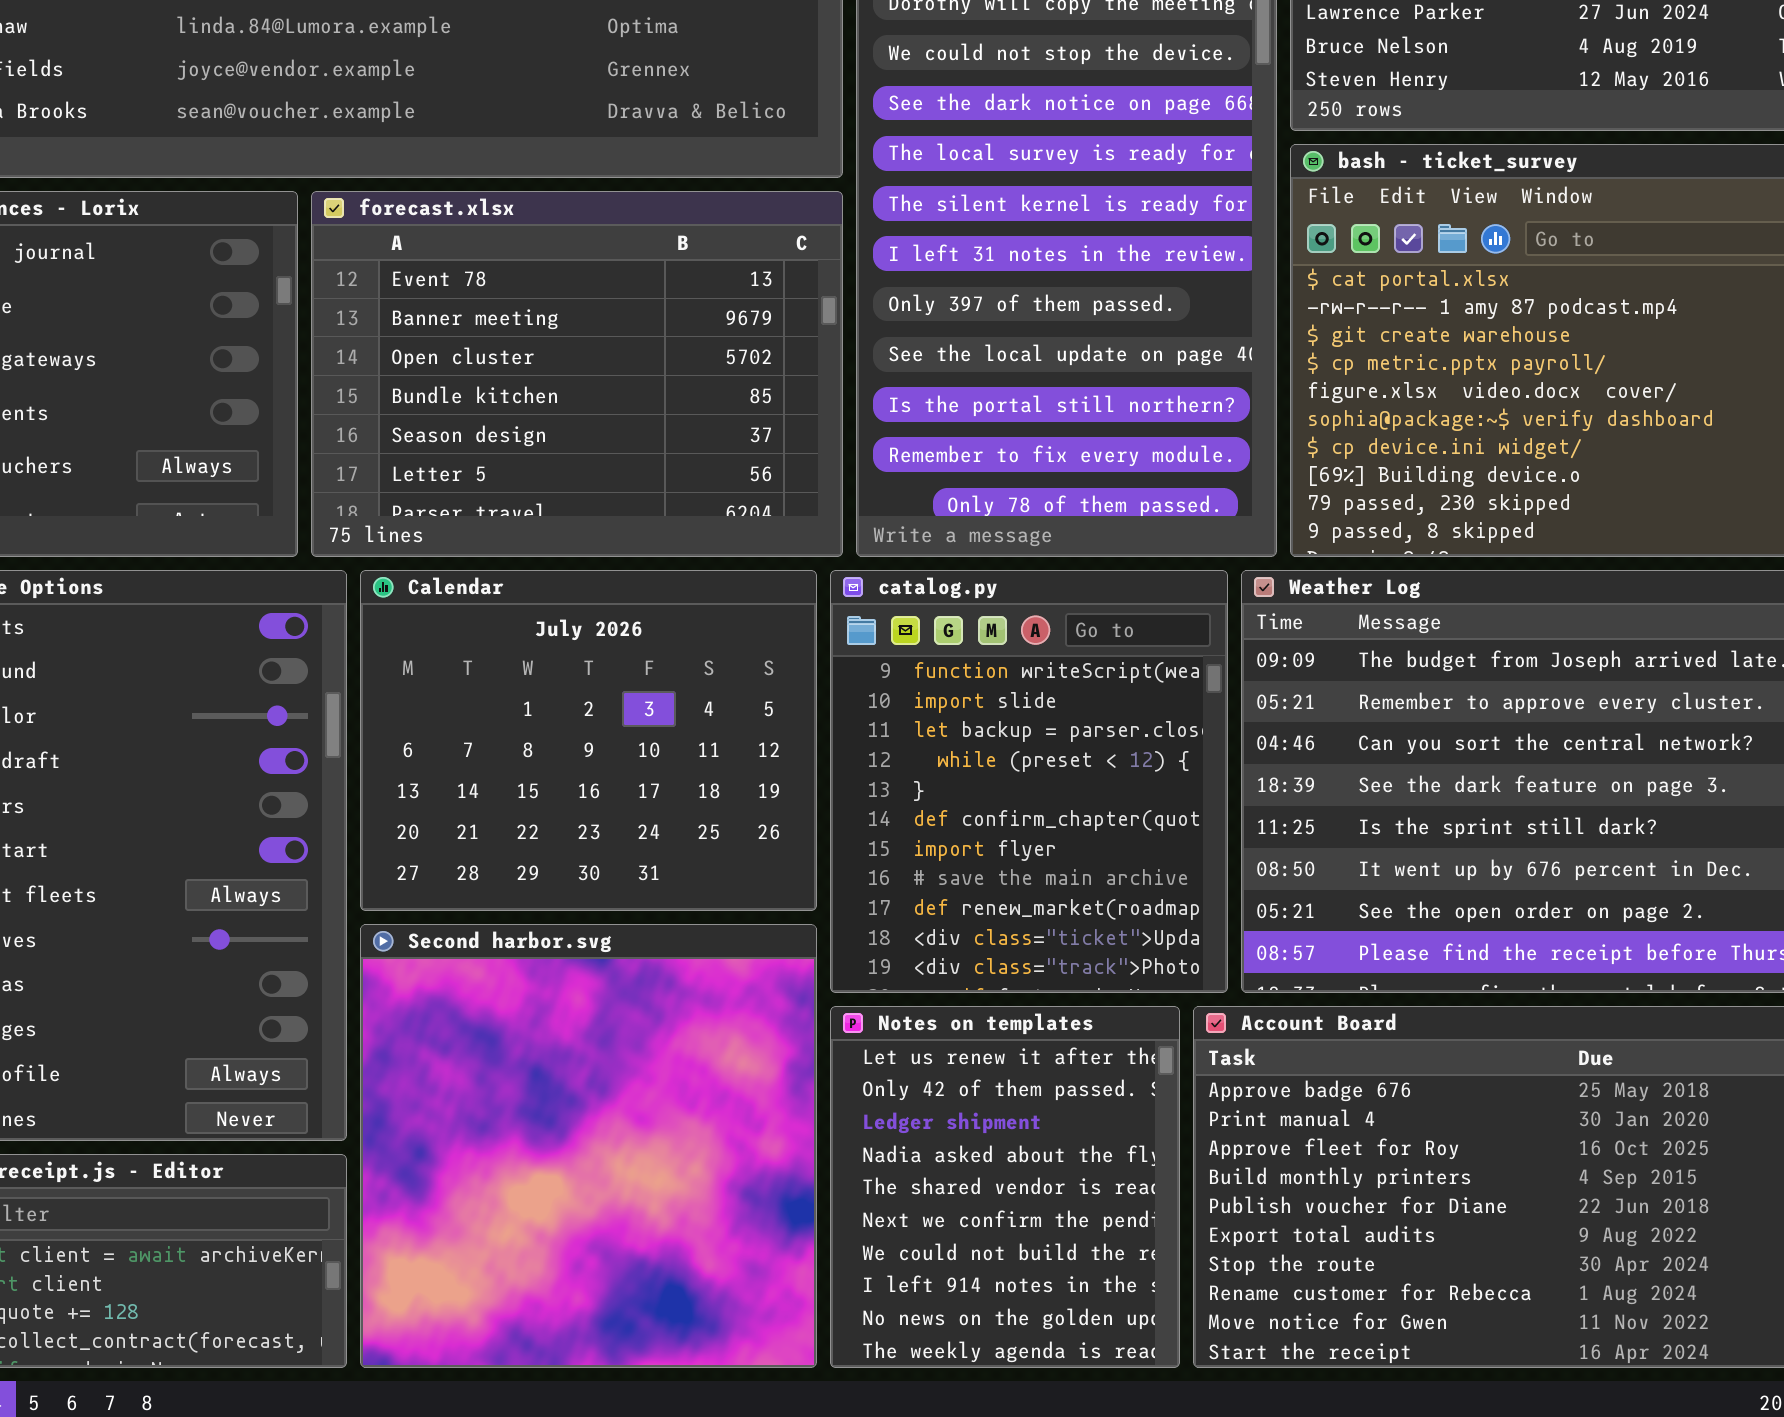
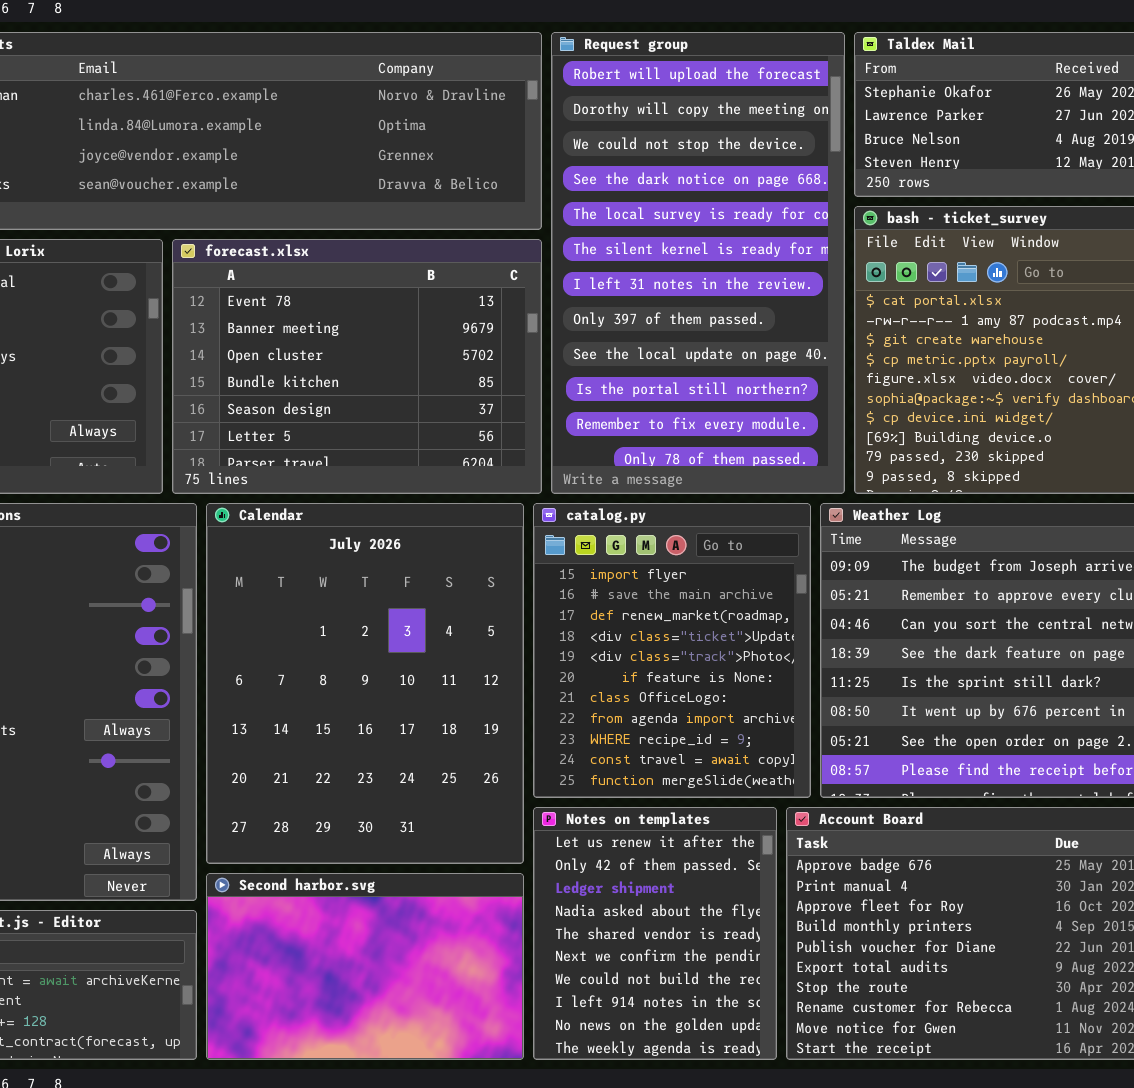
Calendar: [360,570,817,911] -> [206,503,524,864], resized
catalog.py: [830,570,1228,993] -> [533,503,811,798], scrolled down 6 rows
Second harbor.svg: [360,924,817,1368] -> [206,873,524,1060], resized

